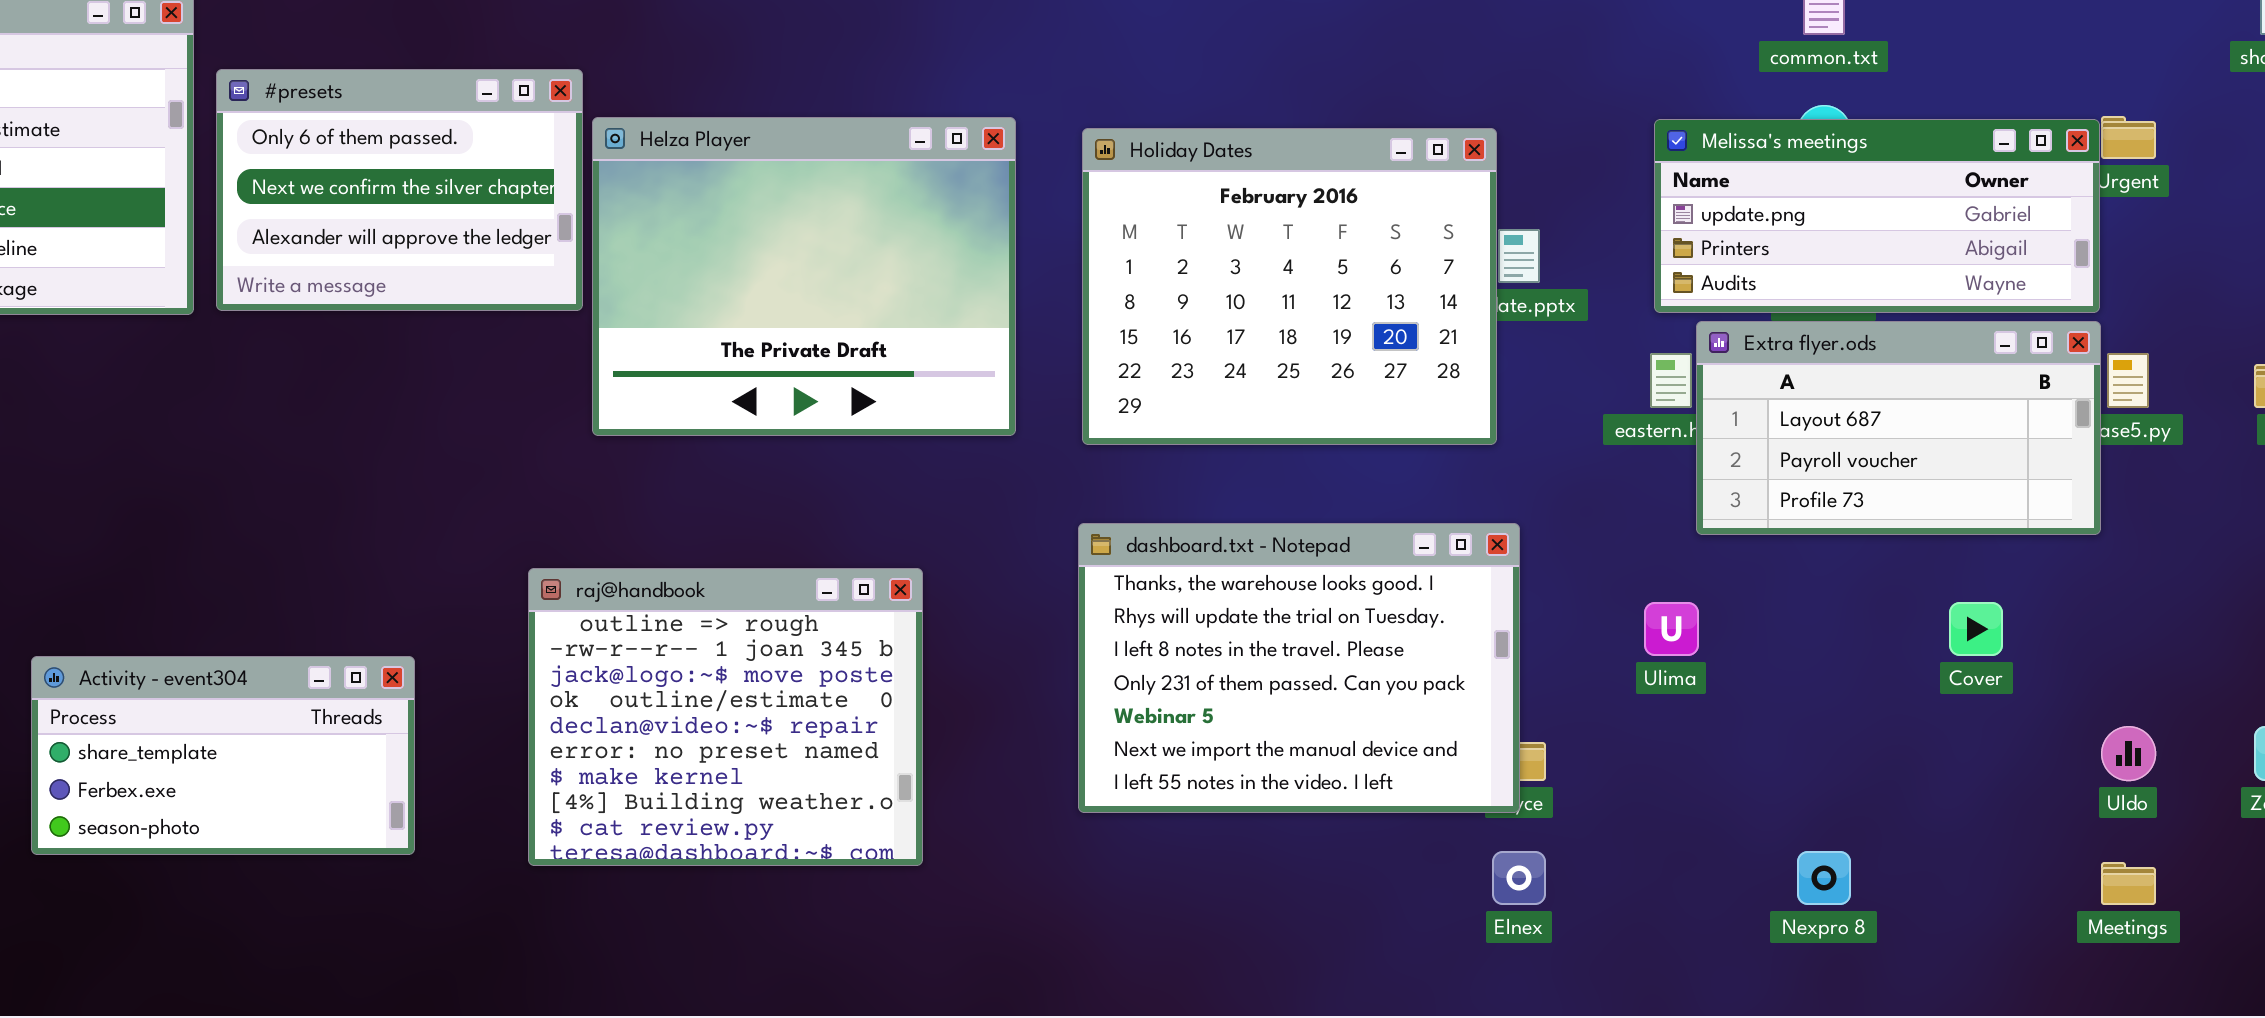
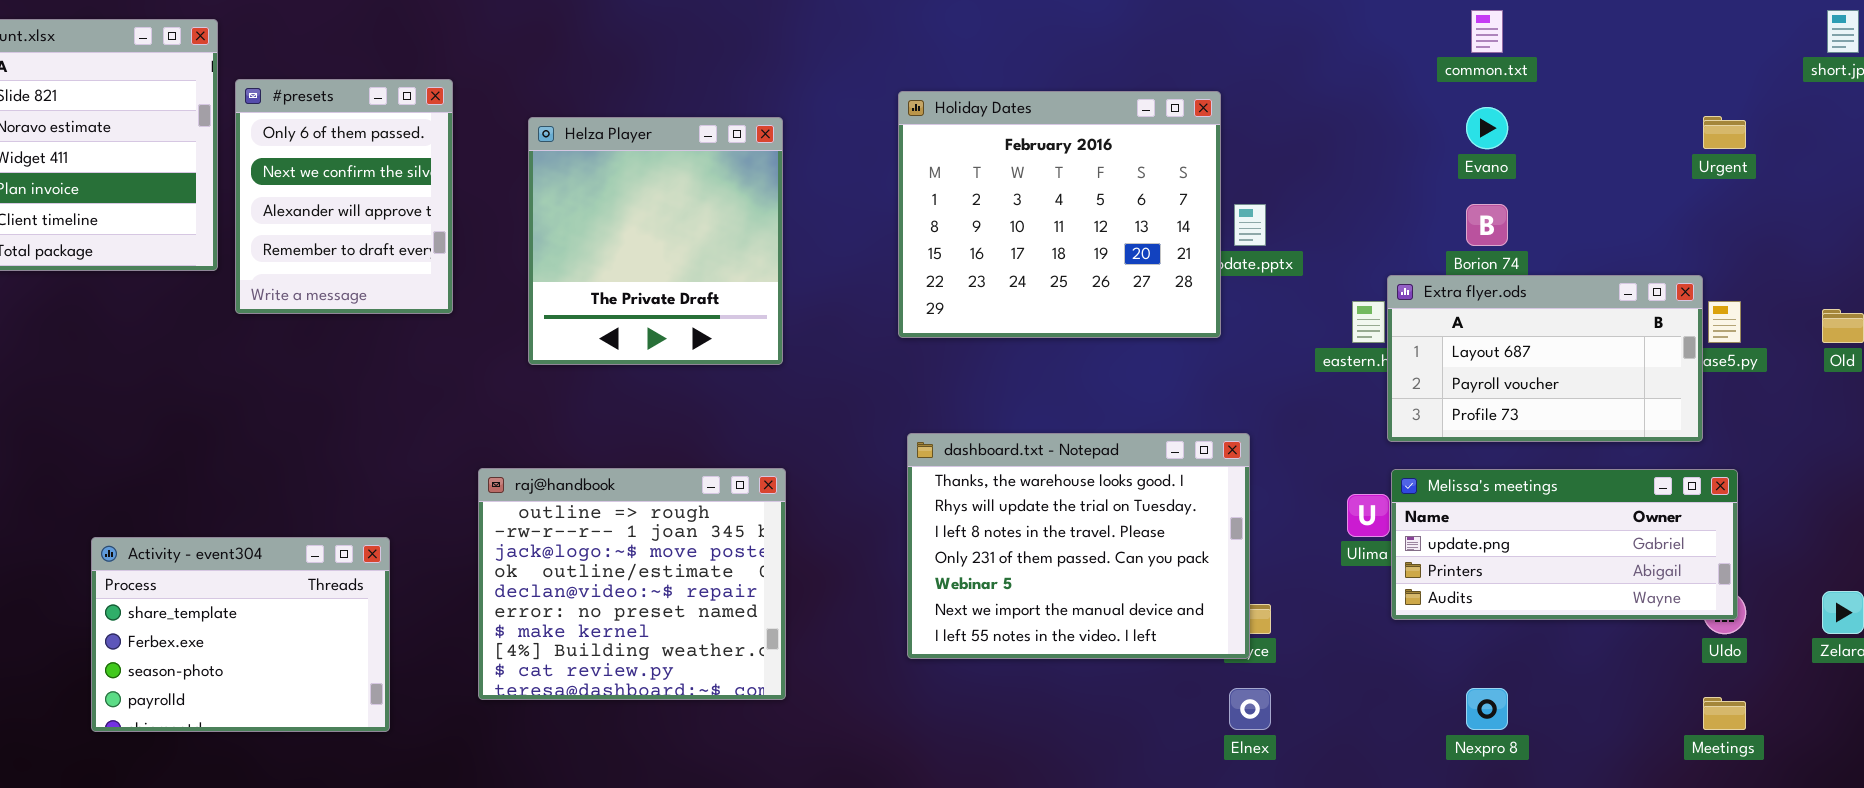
#presets: [216,69,583,311] -> [235,79,453,314], resized
Helza Player: [592,117,1016,436] -> [528,117,783,365], resized
Melissa's meetings: [1654,119,2100,313] -> [1391,469,1738,620], moved
Holiday Dates: [1082,128,1497,445] -> [898,91,1221,338], moved
Activity - event304: [31,656,415,855] -> [91,537,390,732], resized

